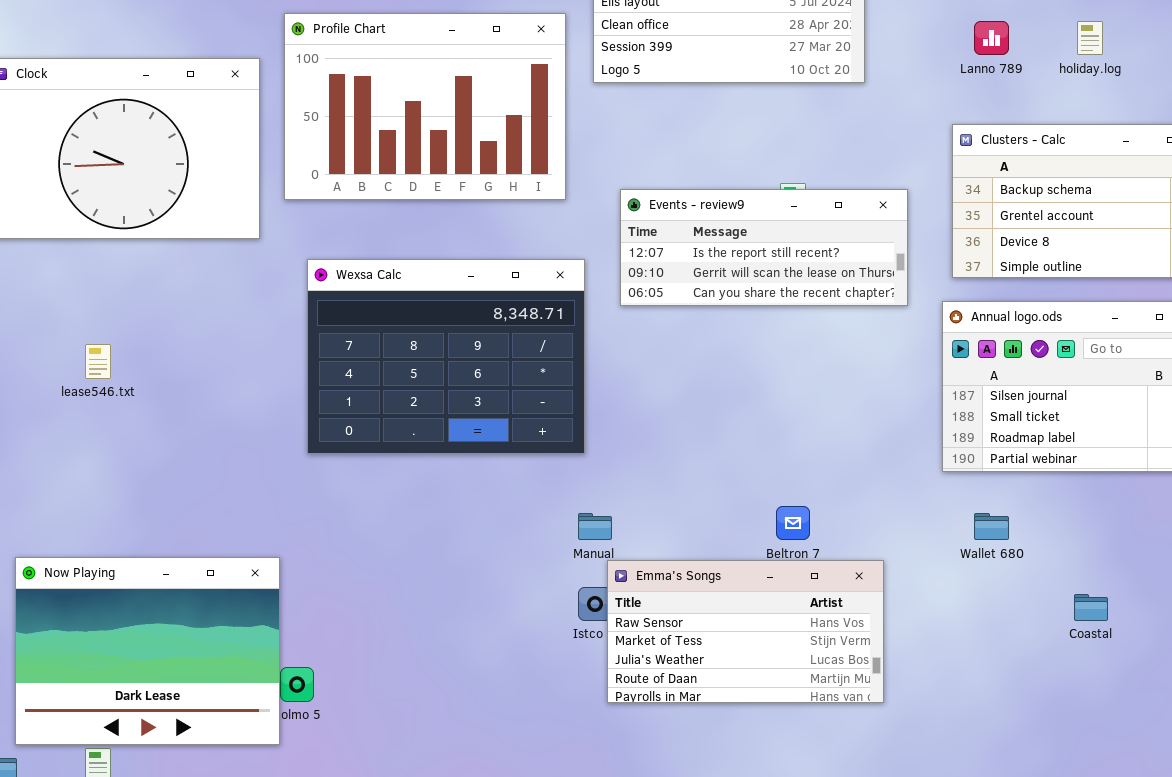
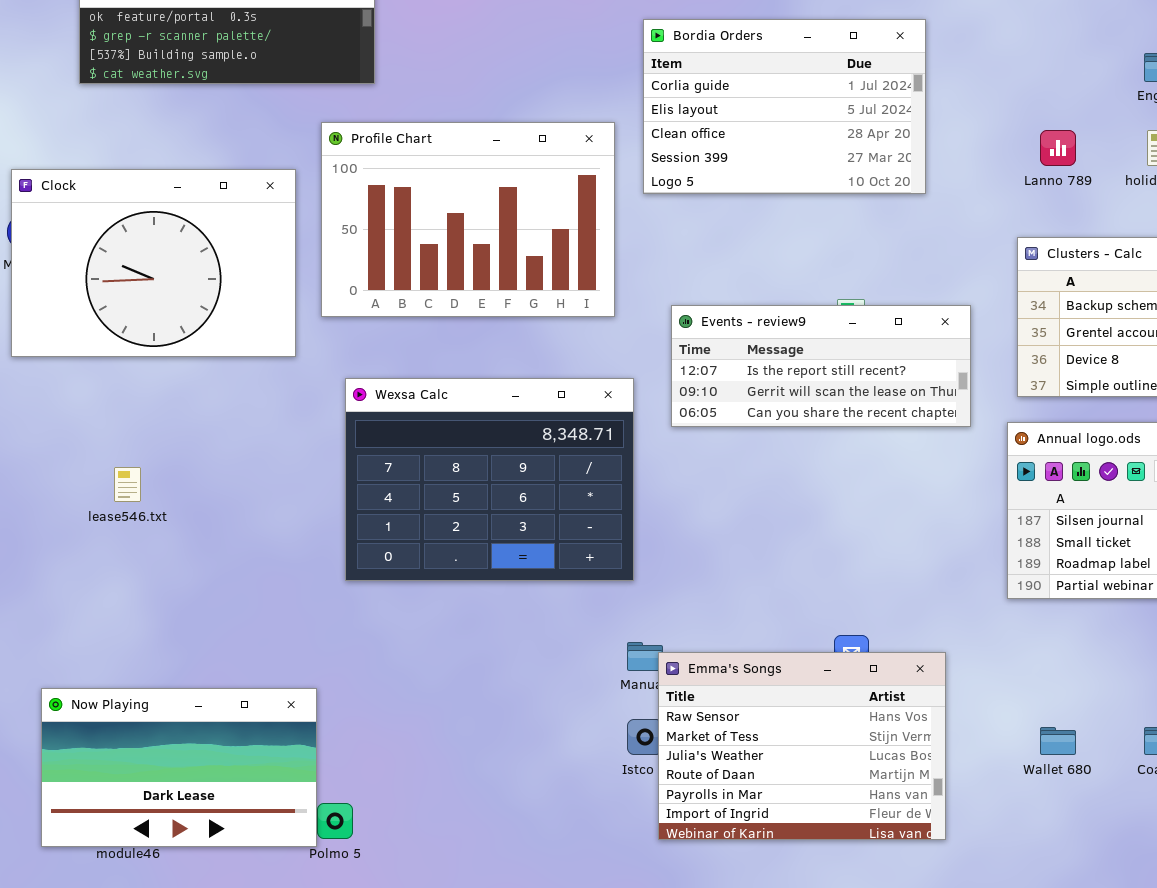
Wallet 680: [974,513,1009,540] -> [1040,727,1076,755], moved
Now Playing: [15,557,280,745] -> [41,688,317,847], resized
Emma's Songs: [607,560,884,703] -> [658,652,946,840], resized

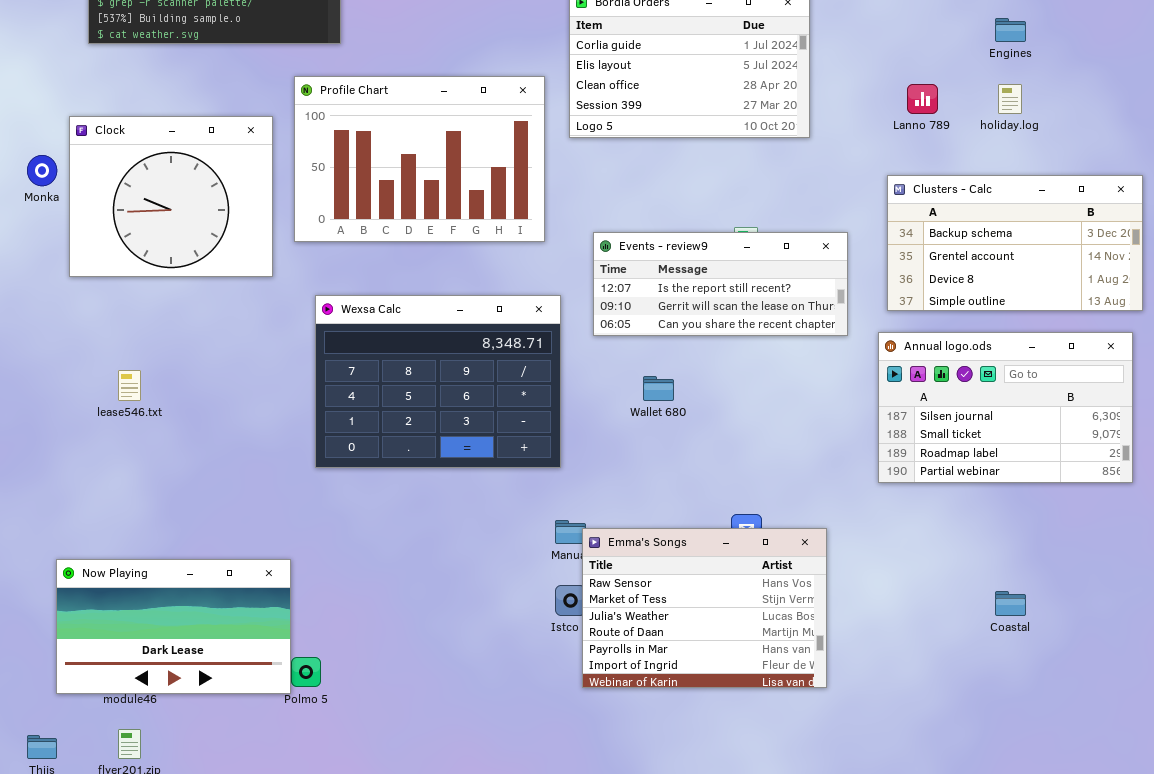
Clock: [11,169,296,357] -> [69,116,273,277], resized
Wallet 680: [1040,727,1076,755] -> [643,376,674,401], moved

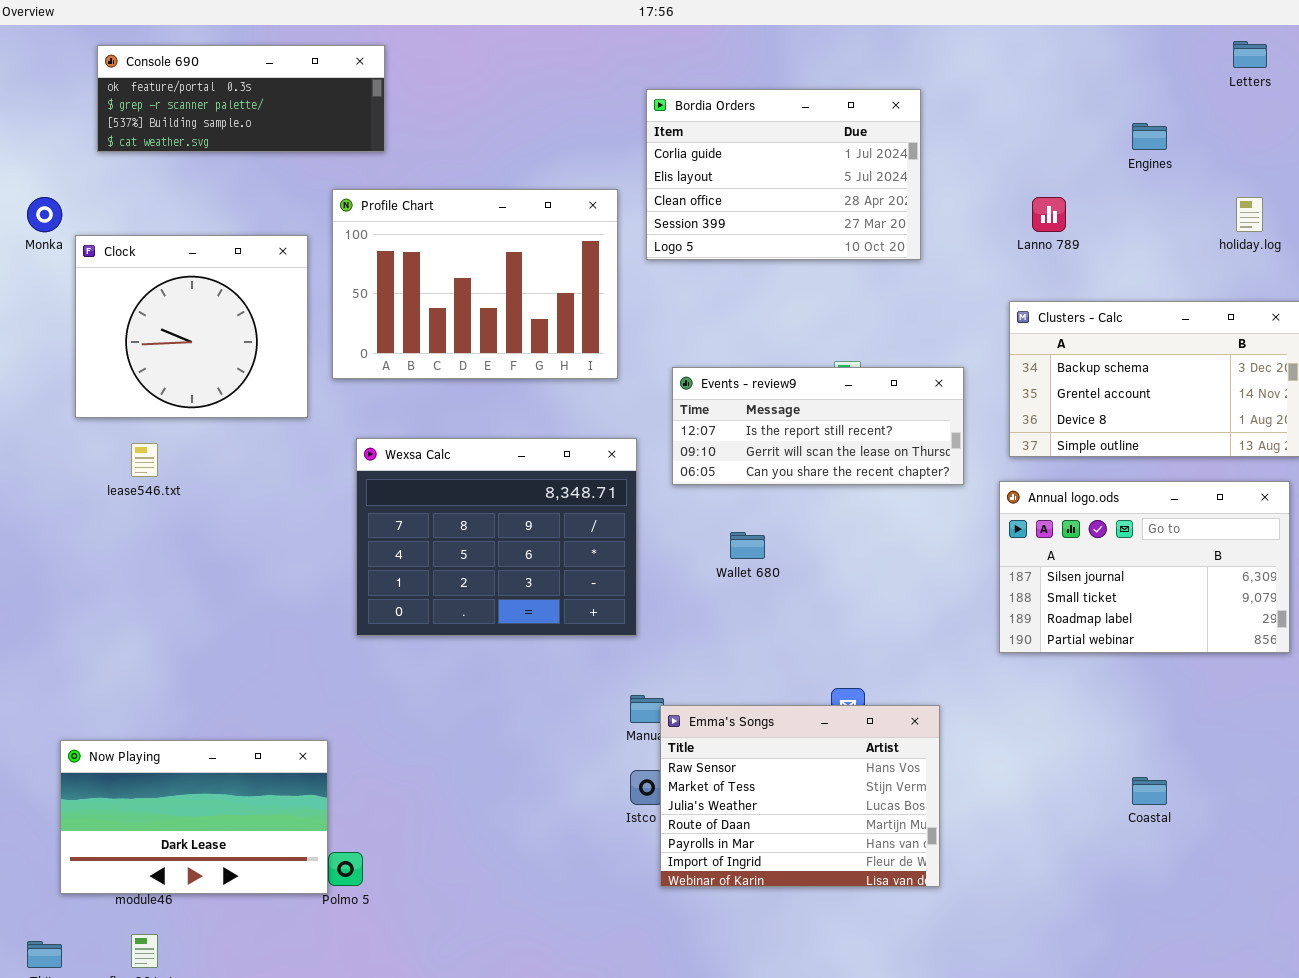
holiday.log: [998,84,1022,114] -> [1236,197,1263,232], moved
Monka: [27,155,57,186] -> [27,197,62,232], moved
lease546.txt: [118,370,141,401] -> [131,443,158,477], moved

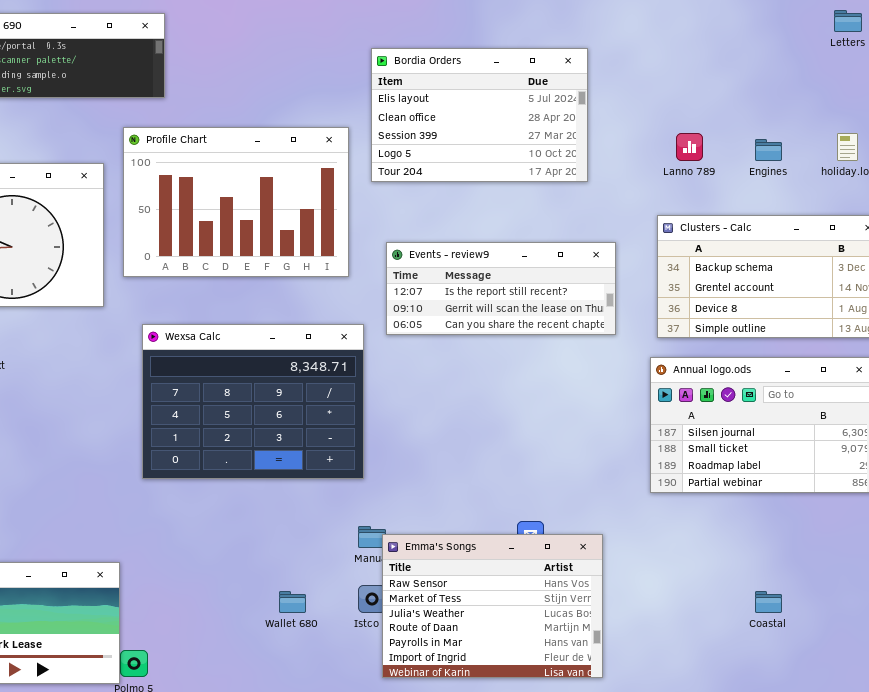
Bordia Orders: [646,89,921,260] -> [371,48,588,182], scrolled down 1 row
Engines: [1132,123,1167,150] -> [755,139,782,161], moved
Events - review9: [672,367,964,485] -> [386,242,616,335], moved
Wallet 680: [730,532,765,559] -> [279,591,306,613], moved

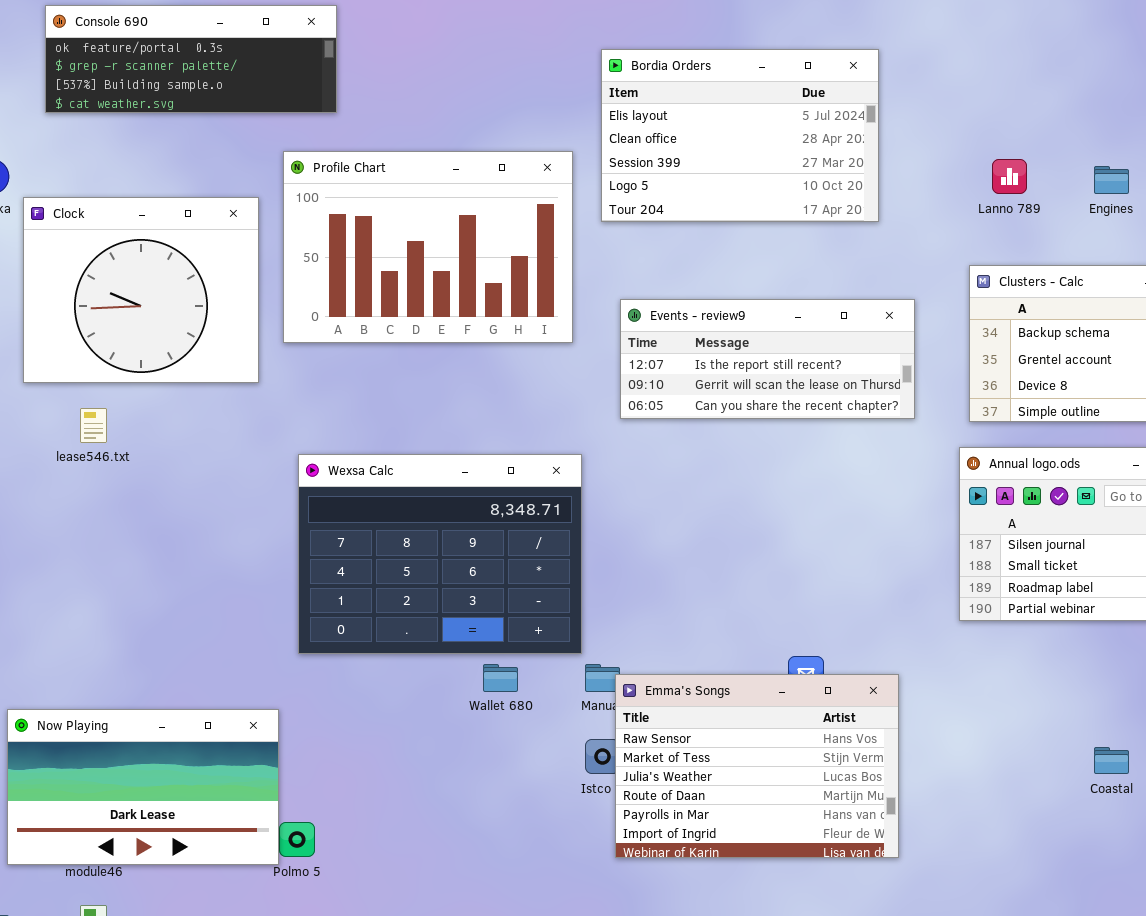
Wexsa Calc: [142,324,364,479] -> [298,454,582,654], moved
Wallet 680: [279,591,306,613] -> [483,664,518,692], moved

